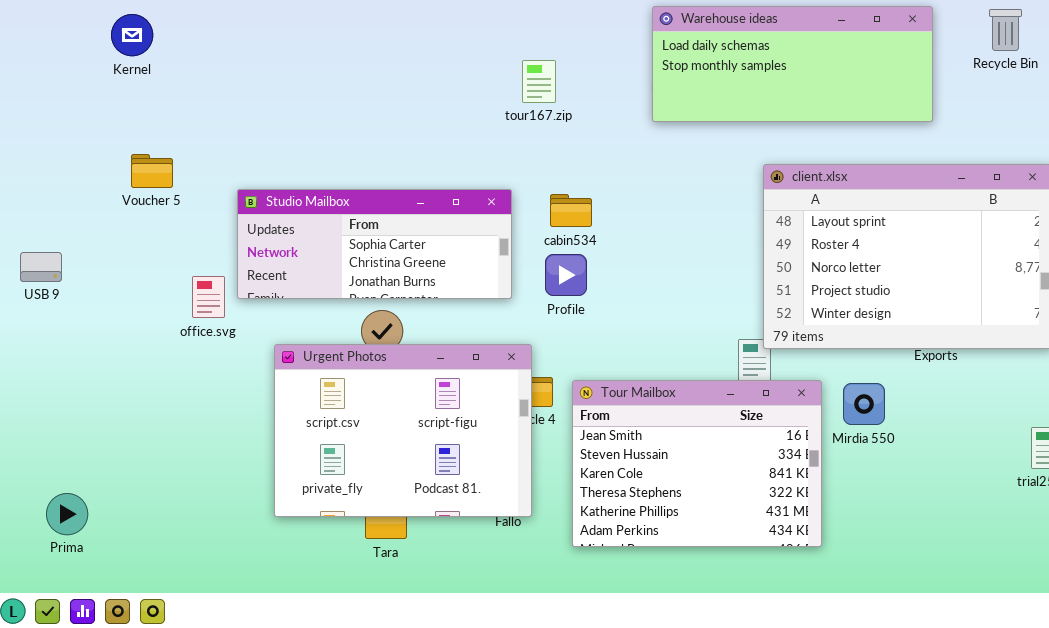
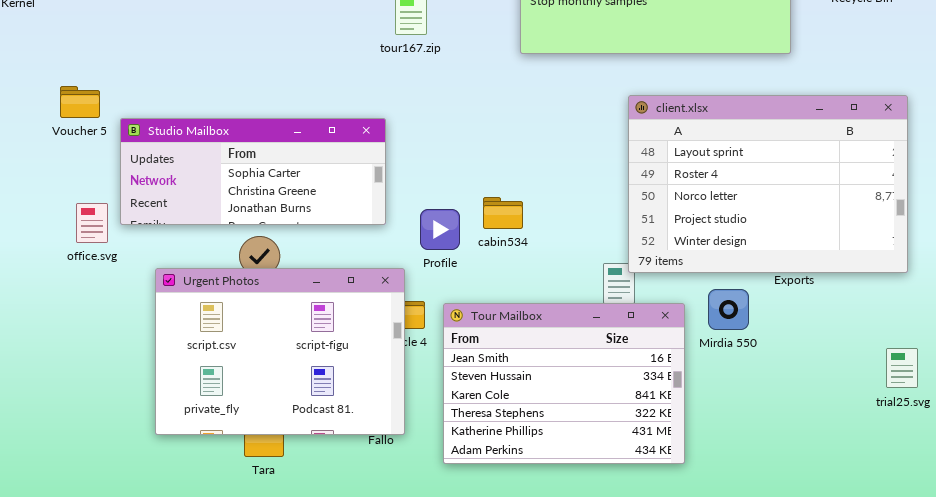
Voucher 5: [131,154,173,188] -> [60,86,100,118], moved
cabin534: [550,194,592,227] -> [483,197,523,229], moved
Profile: [545,254,587,296] -> [420,209,460,250], moved
Mirdia 550: [843,383,885,425] -> [708,289,749,330], moved

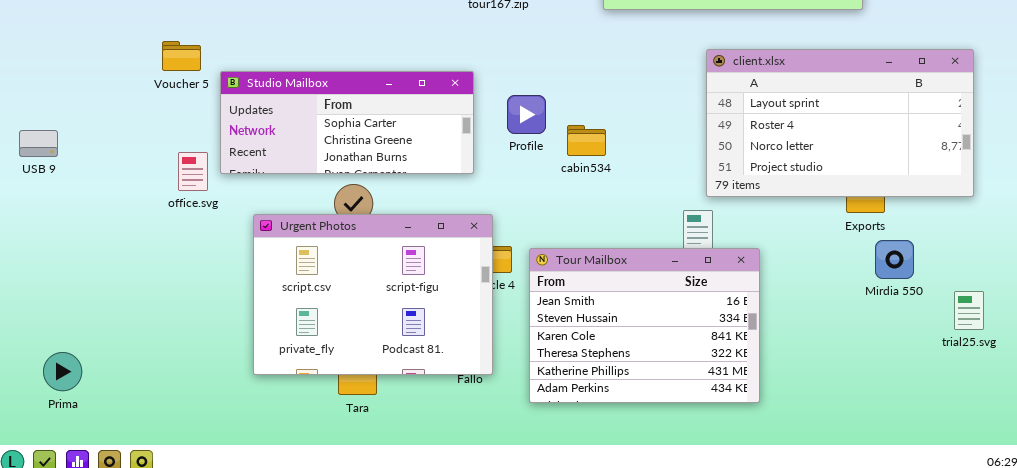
client.xlsx: [628,95,908,273] -> [706,49,974,197], resized
cabin534: [483,197,523,229] -> [567,125,606,156], moved
Profile: [420,209,460,250] -> [507,95,546,134], moved
Mirdia 550: [708,289,749,330] -> [875,240,914,279], moved

